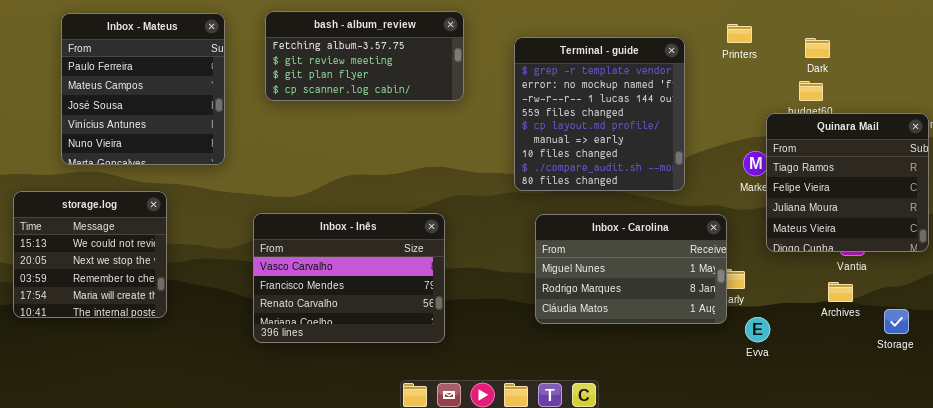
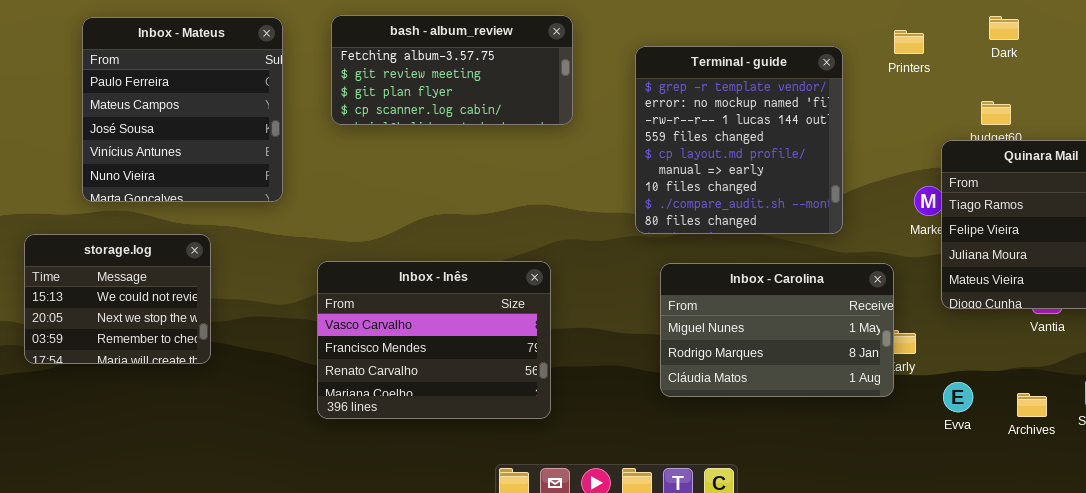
Dark: [805,38,830,58] -> [989,16,1019,40], moved
storage.log: [13,191,167,318] -> [24,234,211,364], resized
Archives: [828,282,853,302] -> [1017,393,1047,417], moved
Evva: [745,317,770,342] -> [943,382,973,412], moved

